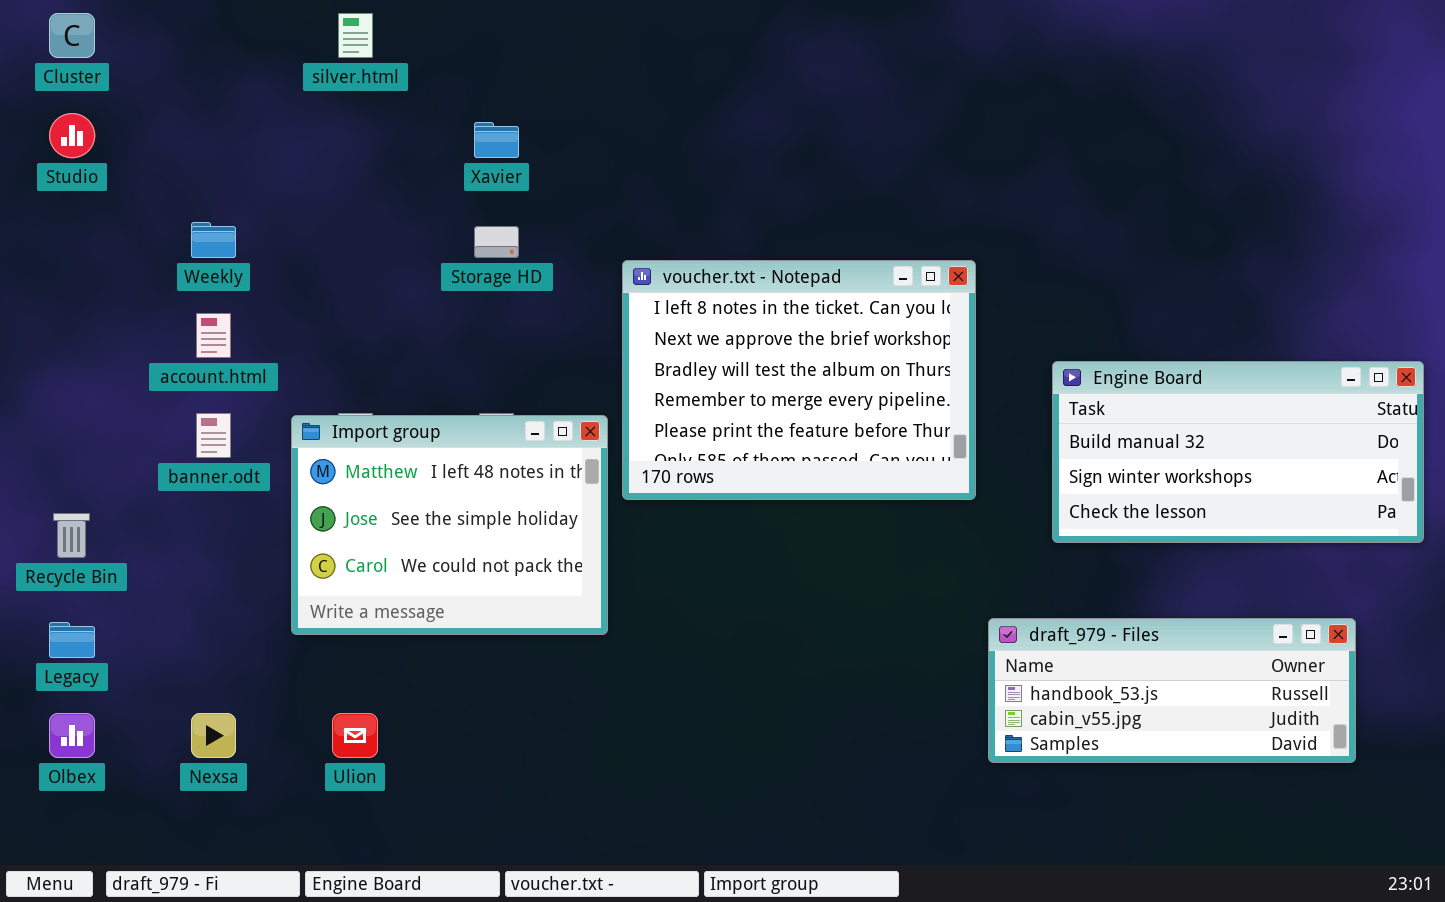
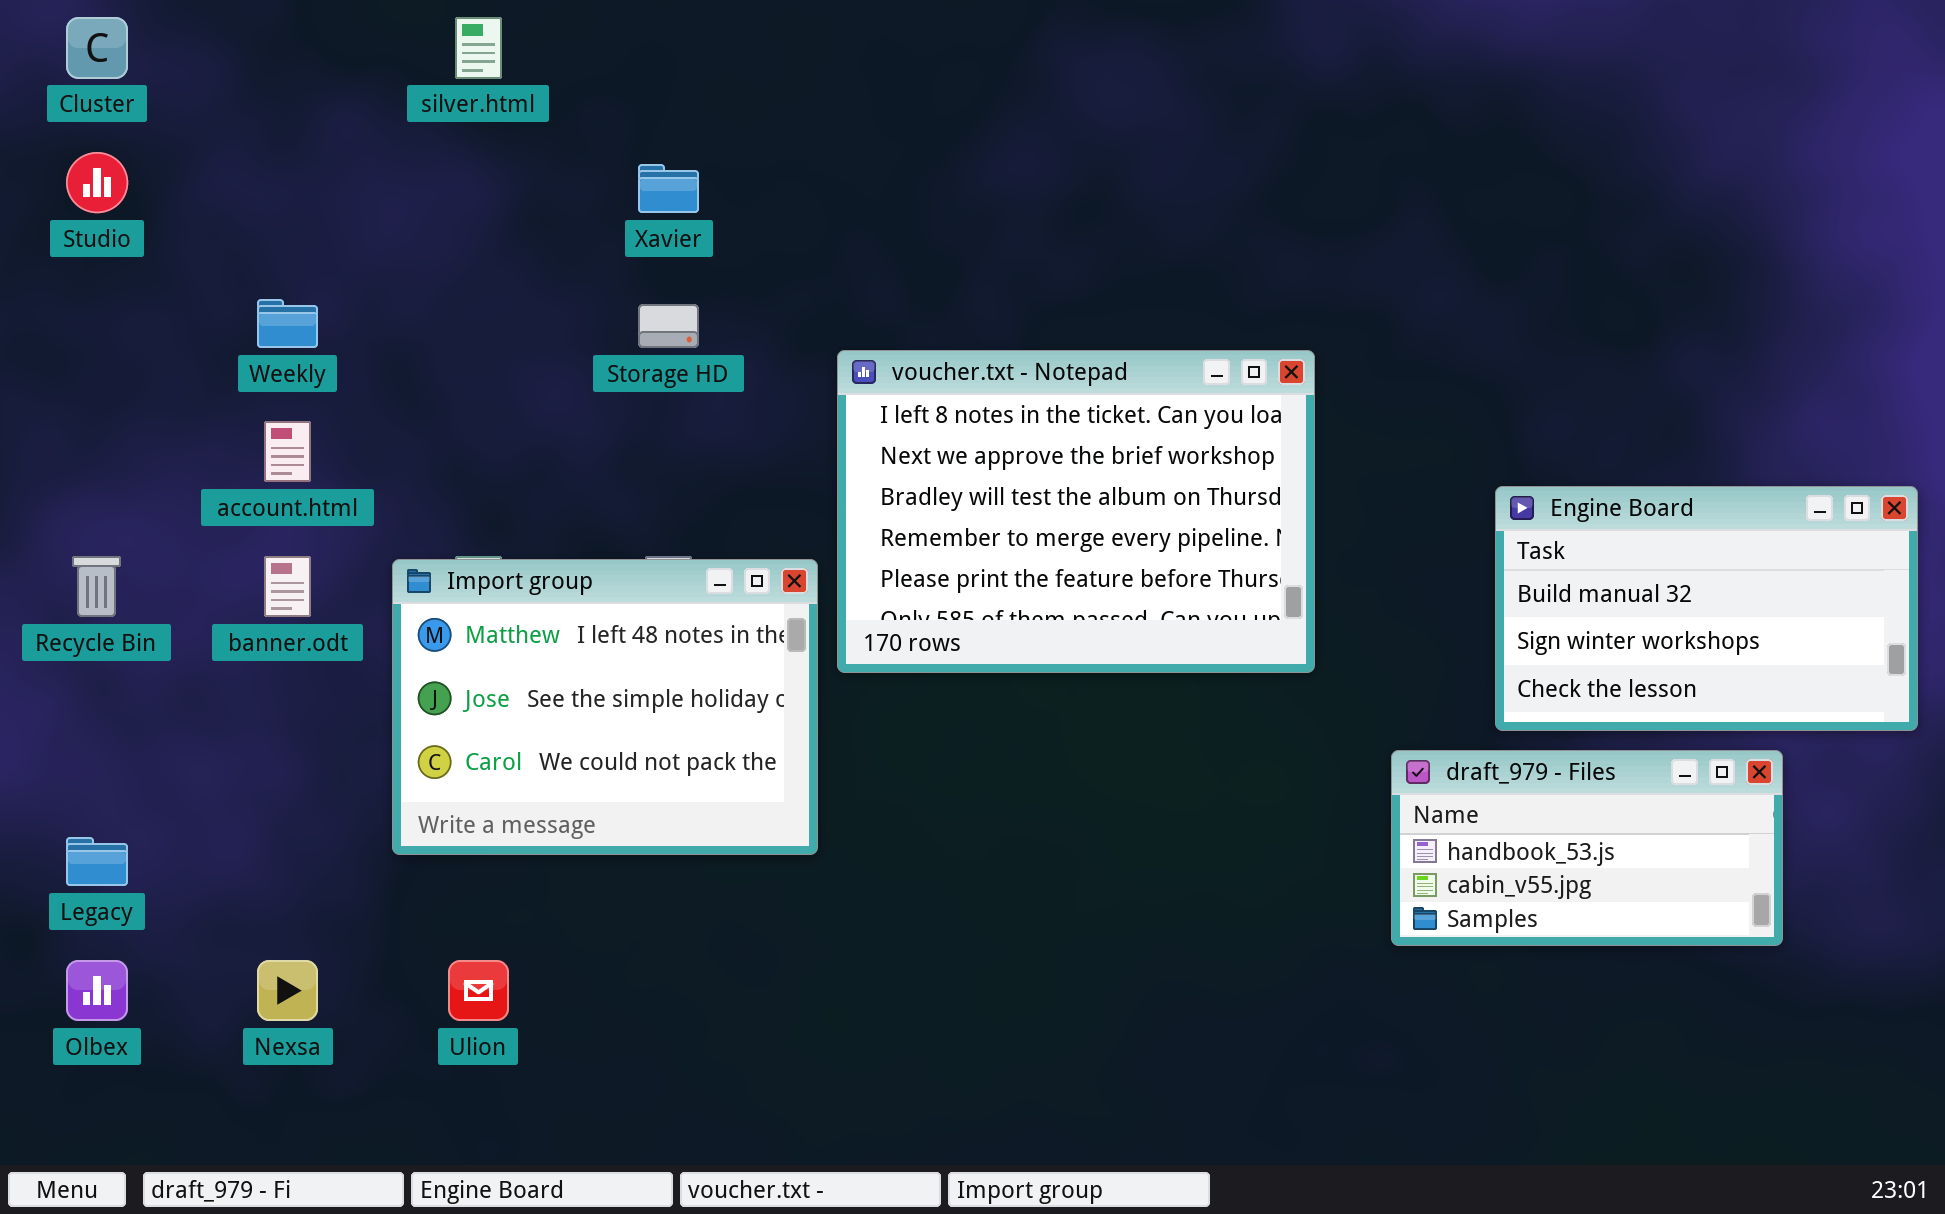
Engine Board: [1052,361,1424,543] -> [1495,486,1918,731], resized
Recycle Bin: [53,513,90,558] -> [72,556,121,617], moved
draft_979 - Files: [988,618,1356,763] -> [1391,750,1783,946], moved, resized

